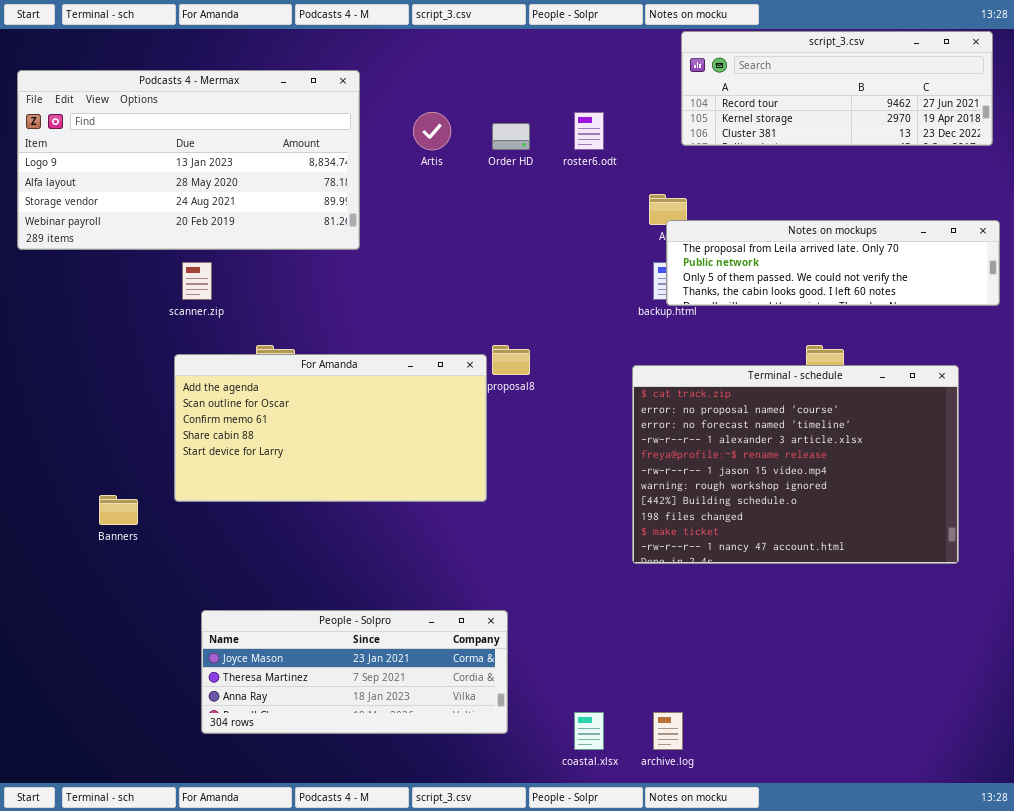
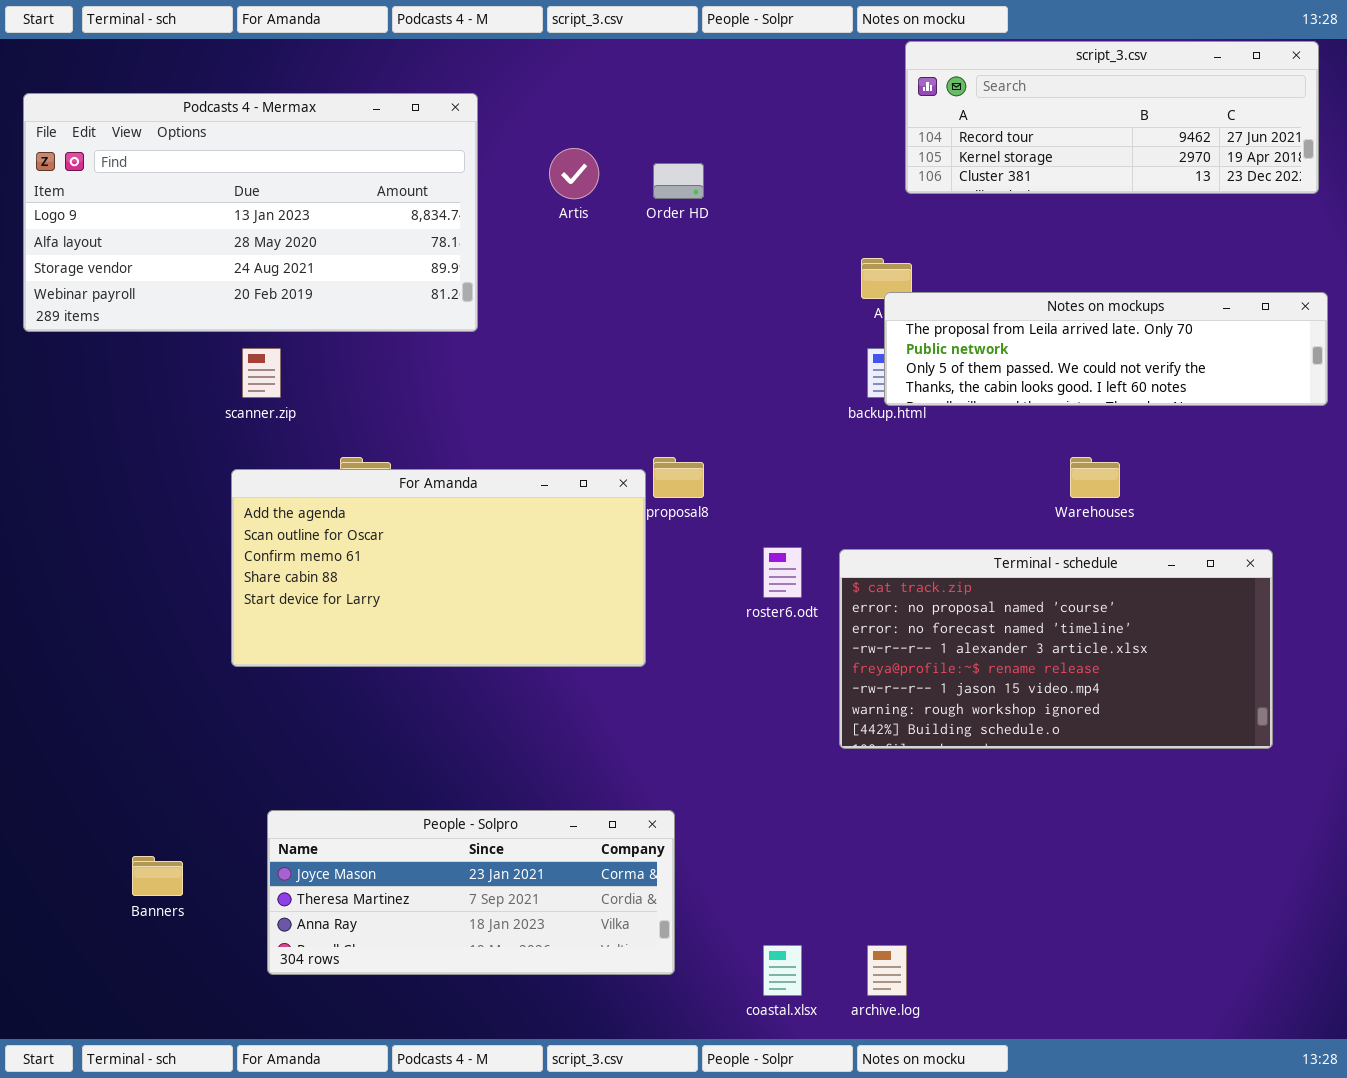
roster6.odt: [574,112,604,150] -> [763,547,802,598], moved
Terminal - schedule: [632,365,959,564] -> [839,549,1273,749], resized
Banners: [99,495,138,525] -> [132,856,183,896], moved

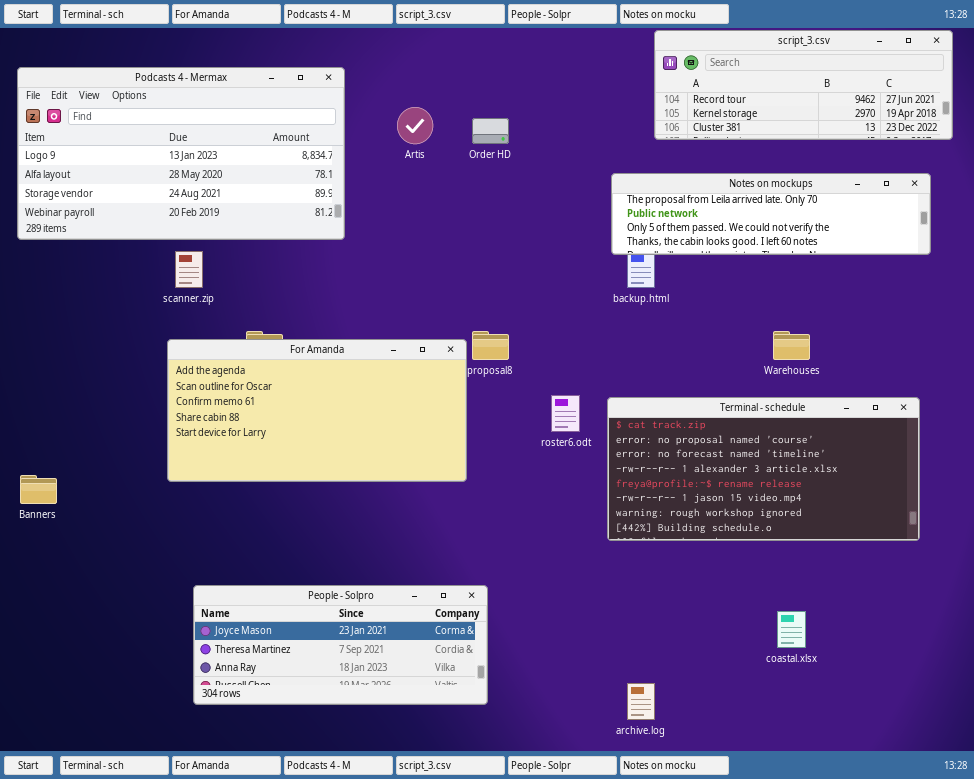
Notes on mockups: [884,292,1328,406] -> [611,173,931,255], moved
Banners: [132,856,183,896] -> [20,475,57,504], moved
coastal.xlsx: [763,945,802,996] -> [777,611,806,648], moved

